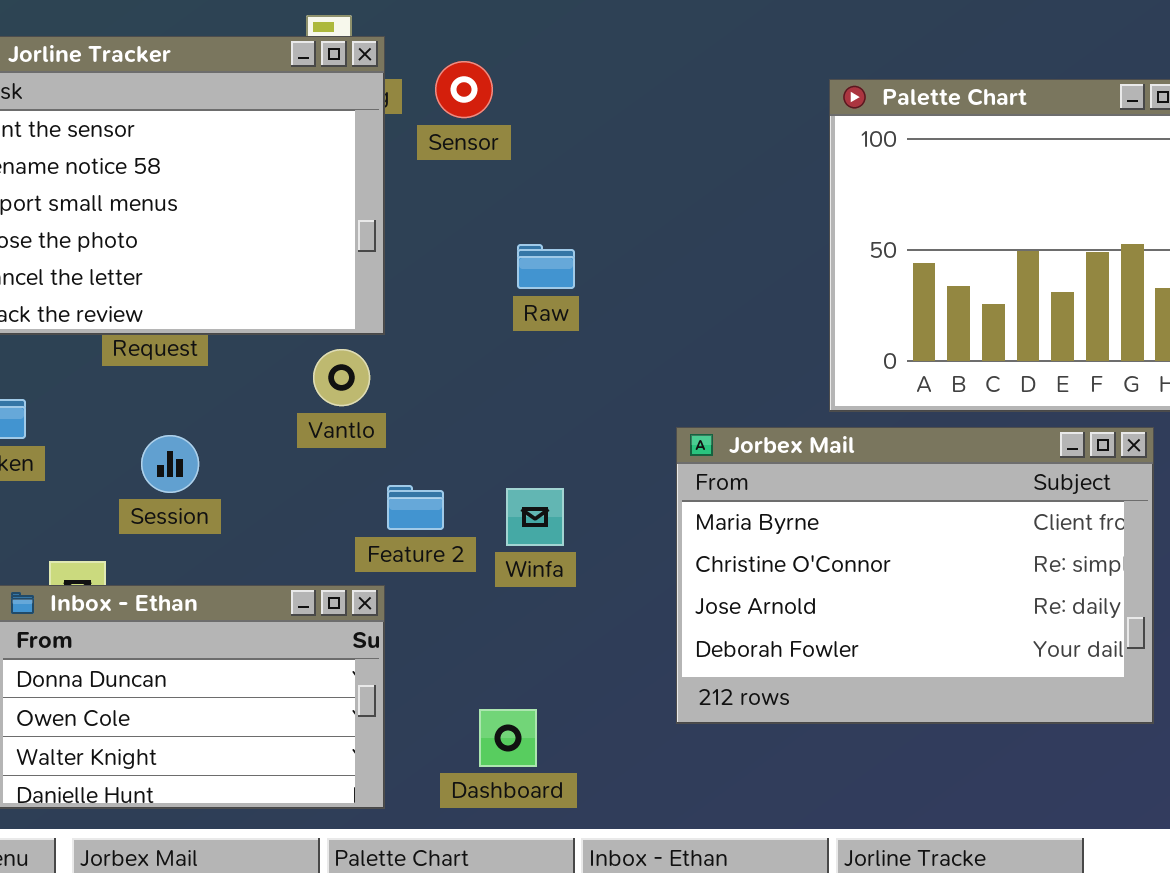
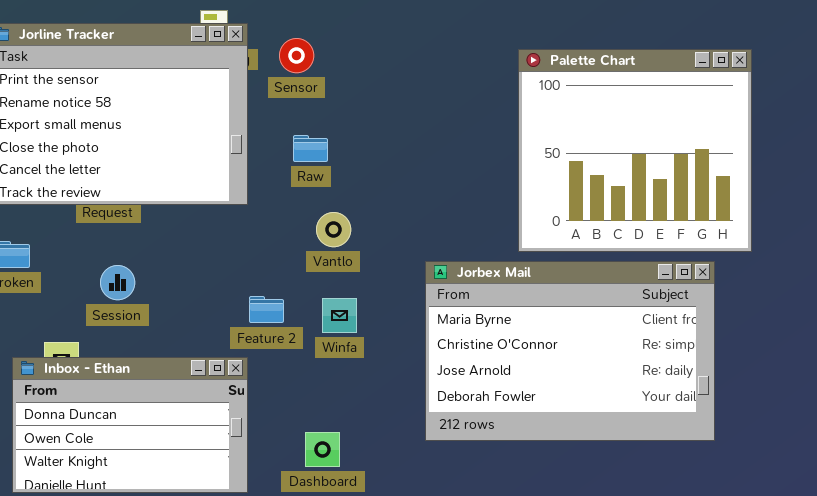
Raw: [517,244,575,289] -> [293,135,328,162], moved
Vantlo: [313,349,370,406] -> [316,212,351,247], moved

